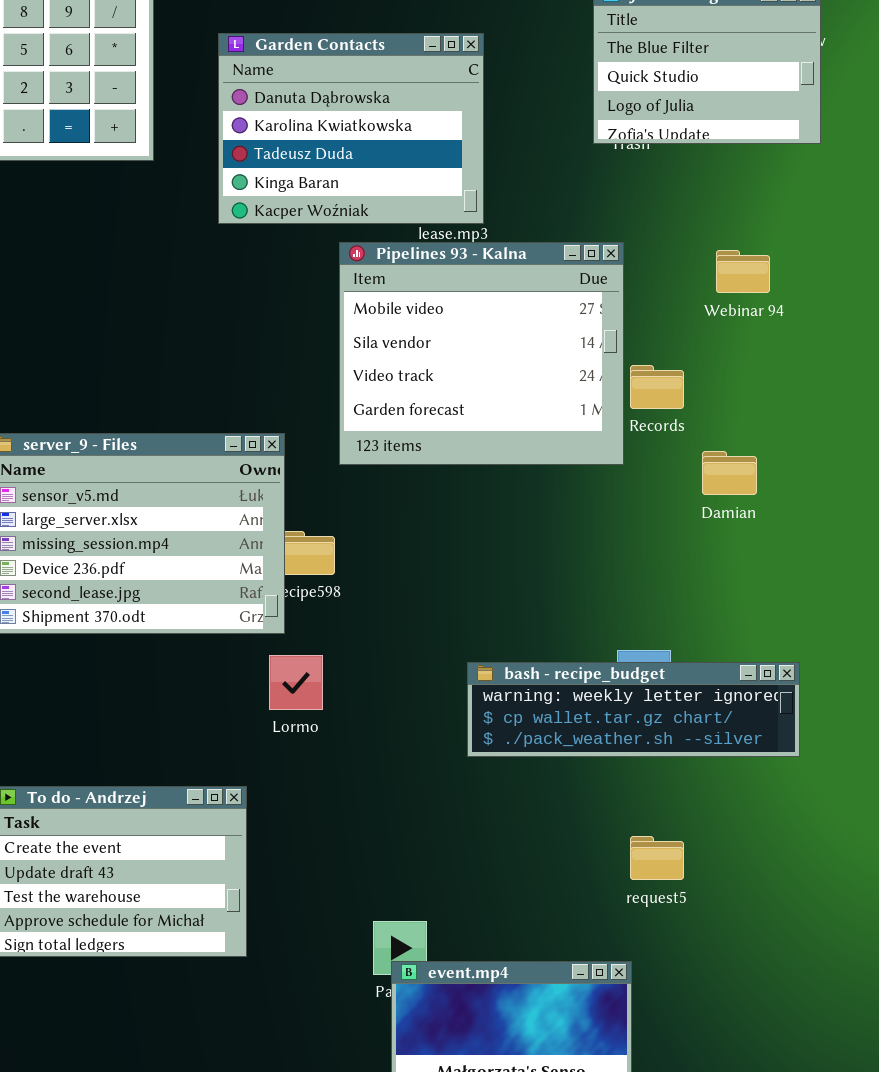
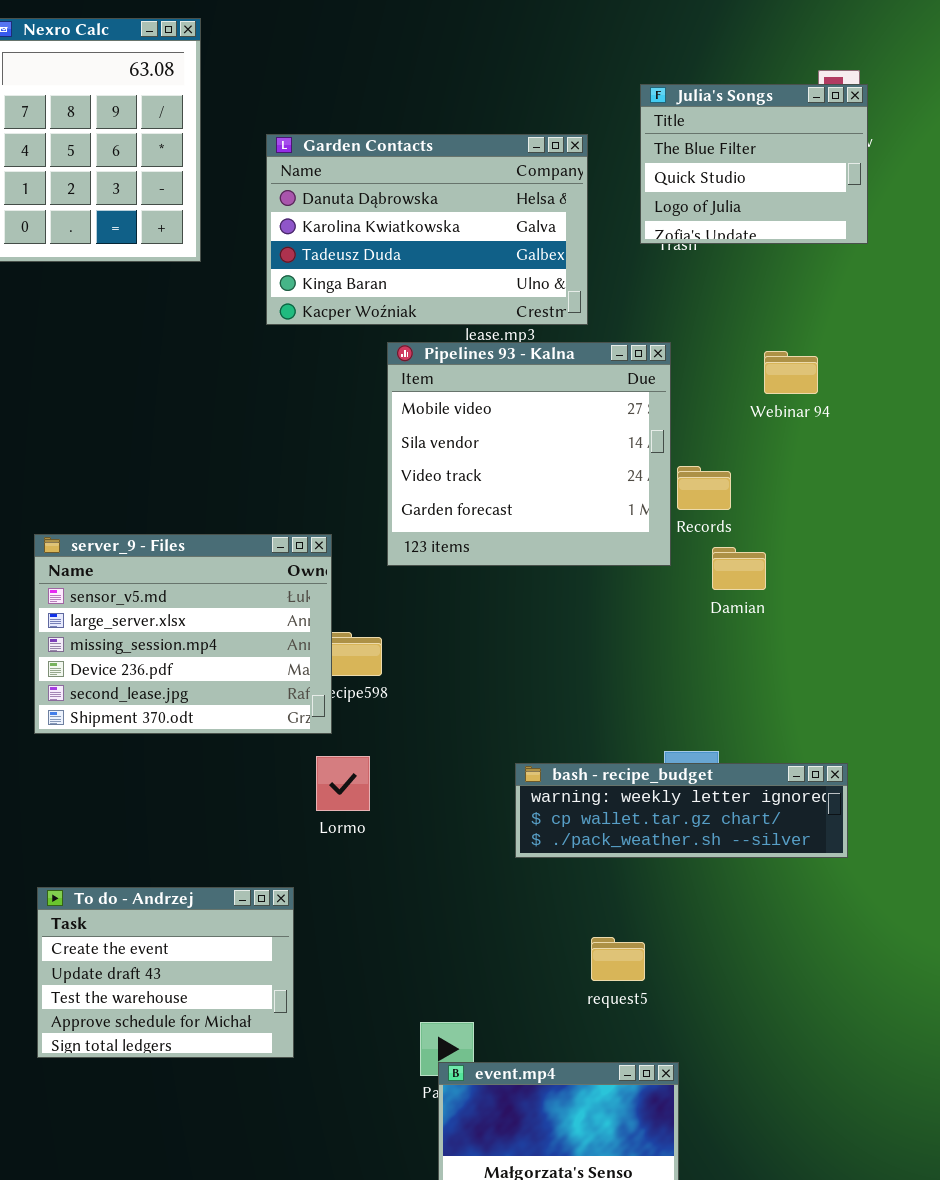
Garden Contacts: [218,33,484,224] -> [266,134,588,325], resized
Damian: [702,451,757,495] -> [712,547,766,590], moved
request5: [630,836,684,880] -> [591,937,645,981], moved

